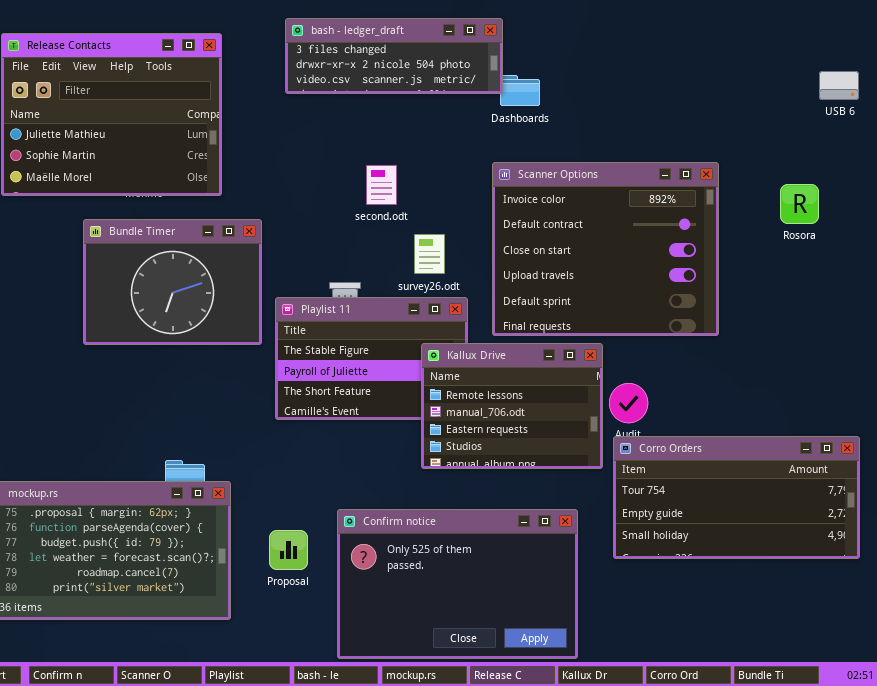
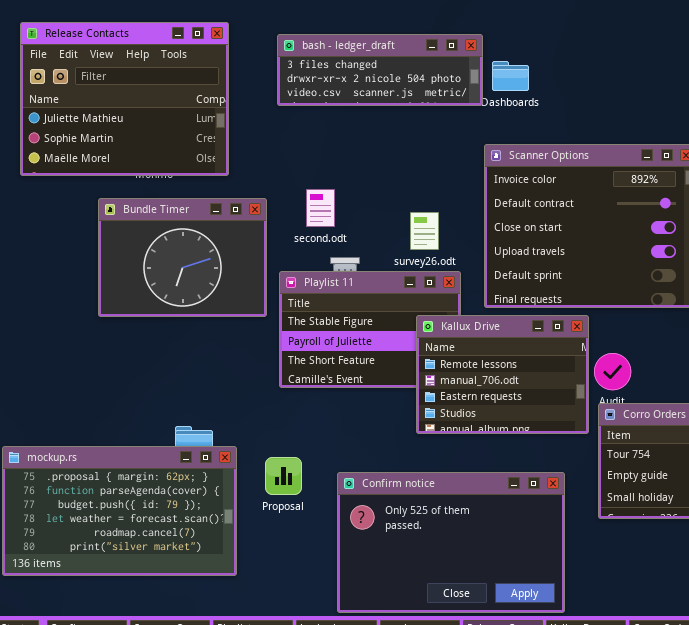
bash - ledger_draft: [285,18,503,94] -> [277,34,483,106], moved
second.odt: [366,165,397,205] -> [306,189,335,227], moved
Proposal: [269,530,308,570] -> [265,457,302,495], moved

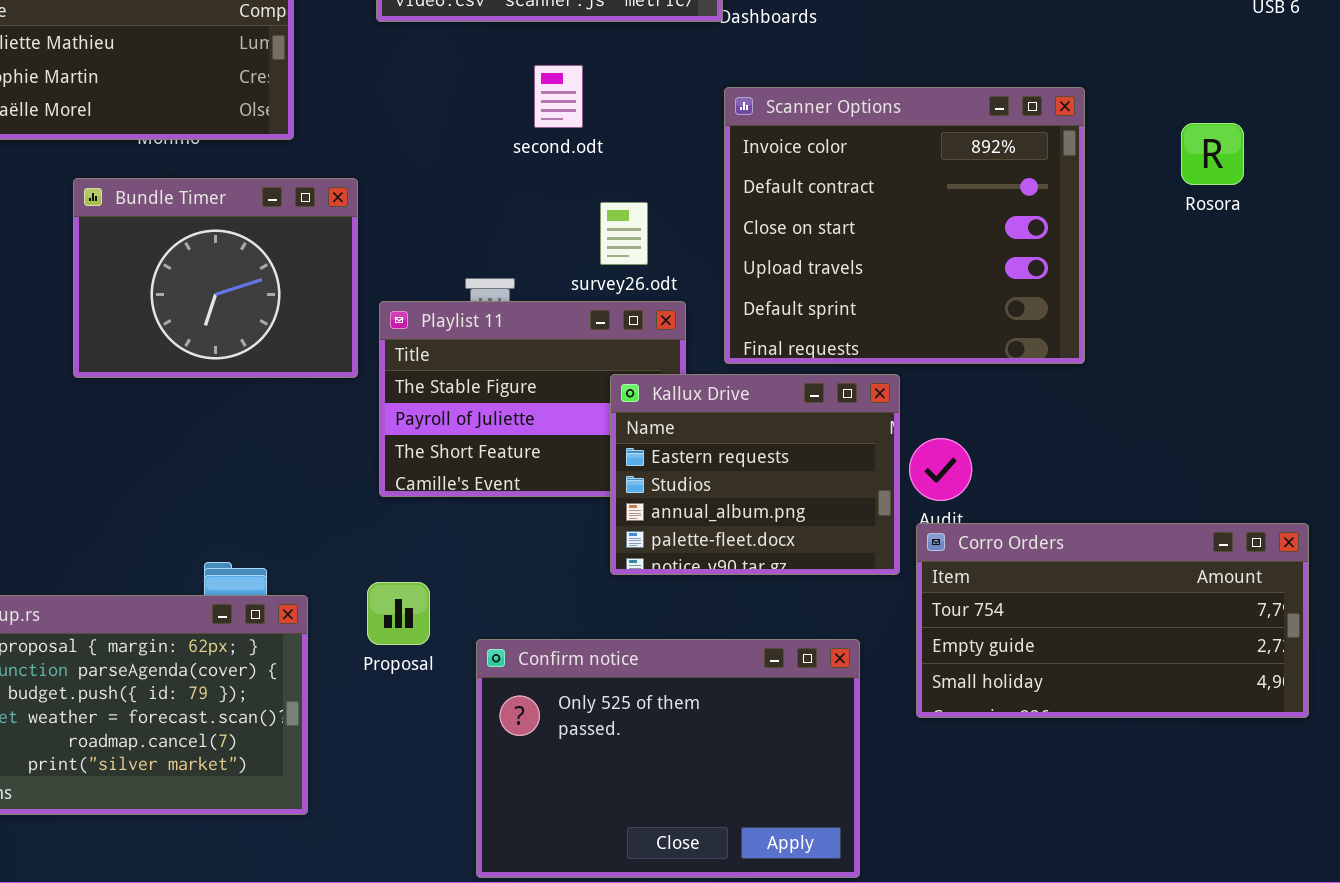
second.odt: [306,189,335,227] -> [534,65,583,128], moved
Kallux Drive: [416,315,589,434] -> [610,374,900,575], scrolled down 2 rows
Proposal: [265,457,302,495] -> [367,582,430,645], moved

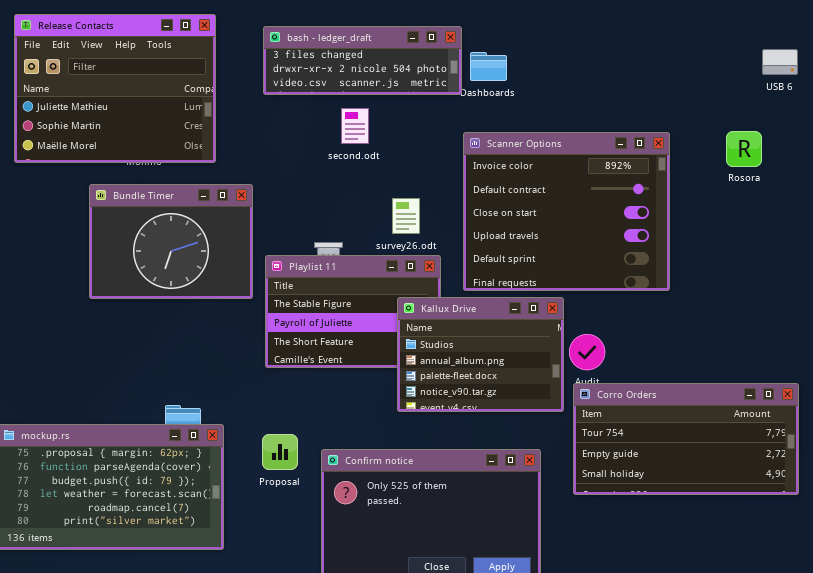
second.odt: [534,65,583,128] -> [341,108,369,144], moved
Rosora: [1181,123,1244,185] -> [726,131,762,167], moved
Kallux Drive: [610,374,900,575] -> [397,297,564,412], scrolled down 1 row
Proposal: [367,582,430,645] -> [262,434,298,470], moved

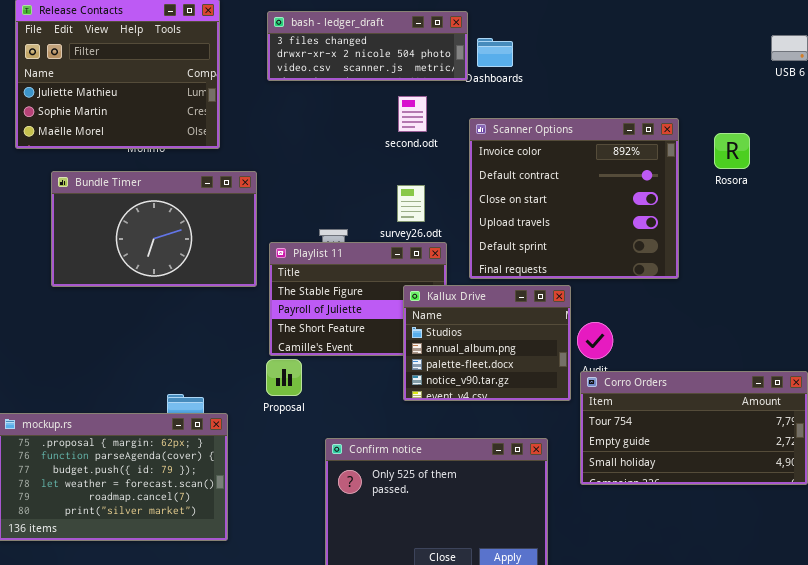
second.odt: [341,108,369,144] -> [398,96,427,132], moved
Rosora: [726,131,762,167] -> [714,133,750,169], moved
Bundle Timer: [89,184,253,299] -> [51,171,257,287], resized
Proposal: [262,434,298,470] -> [266,359,302,396], moved

